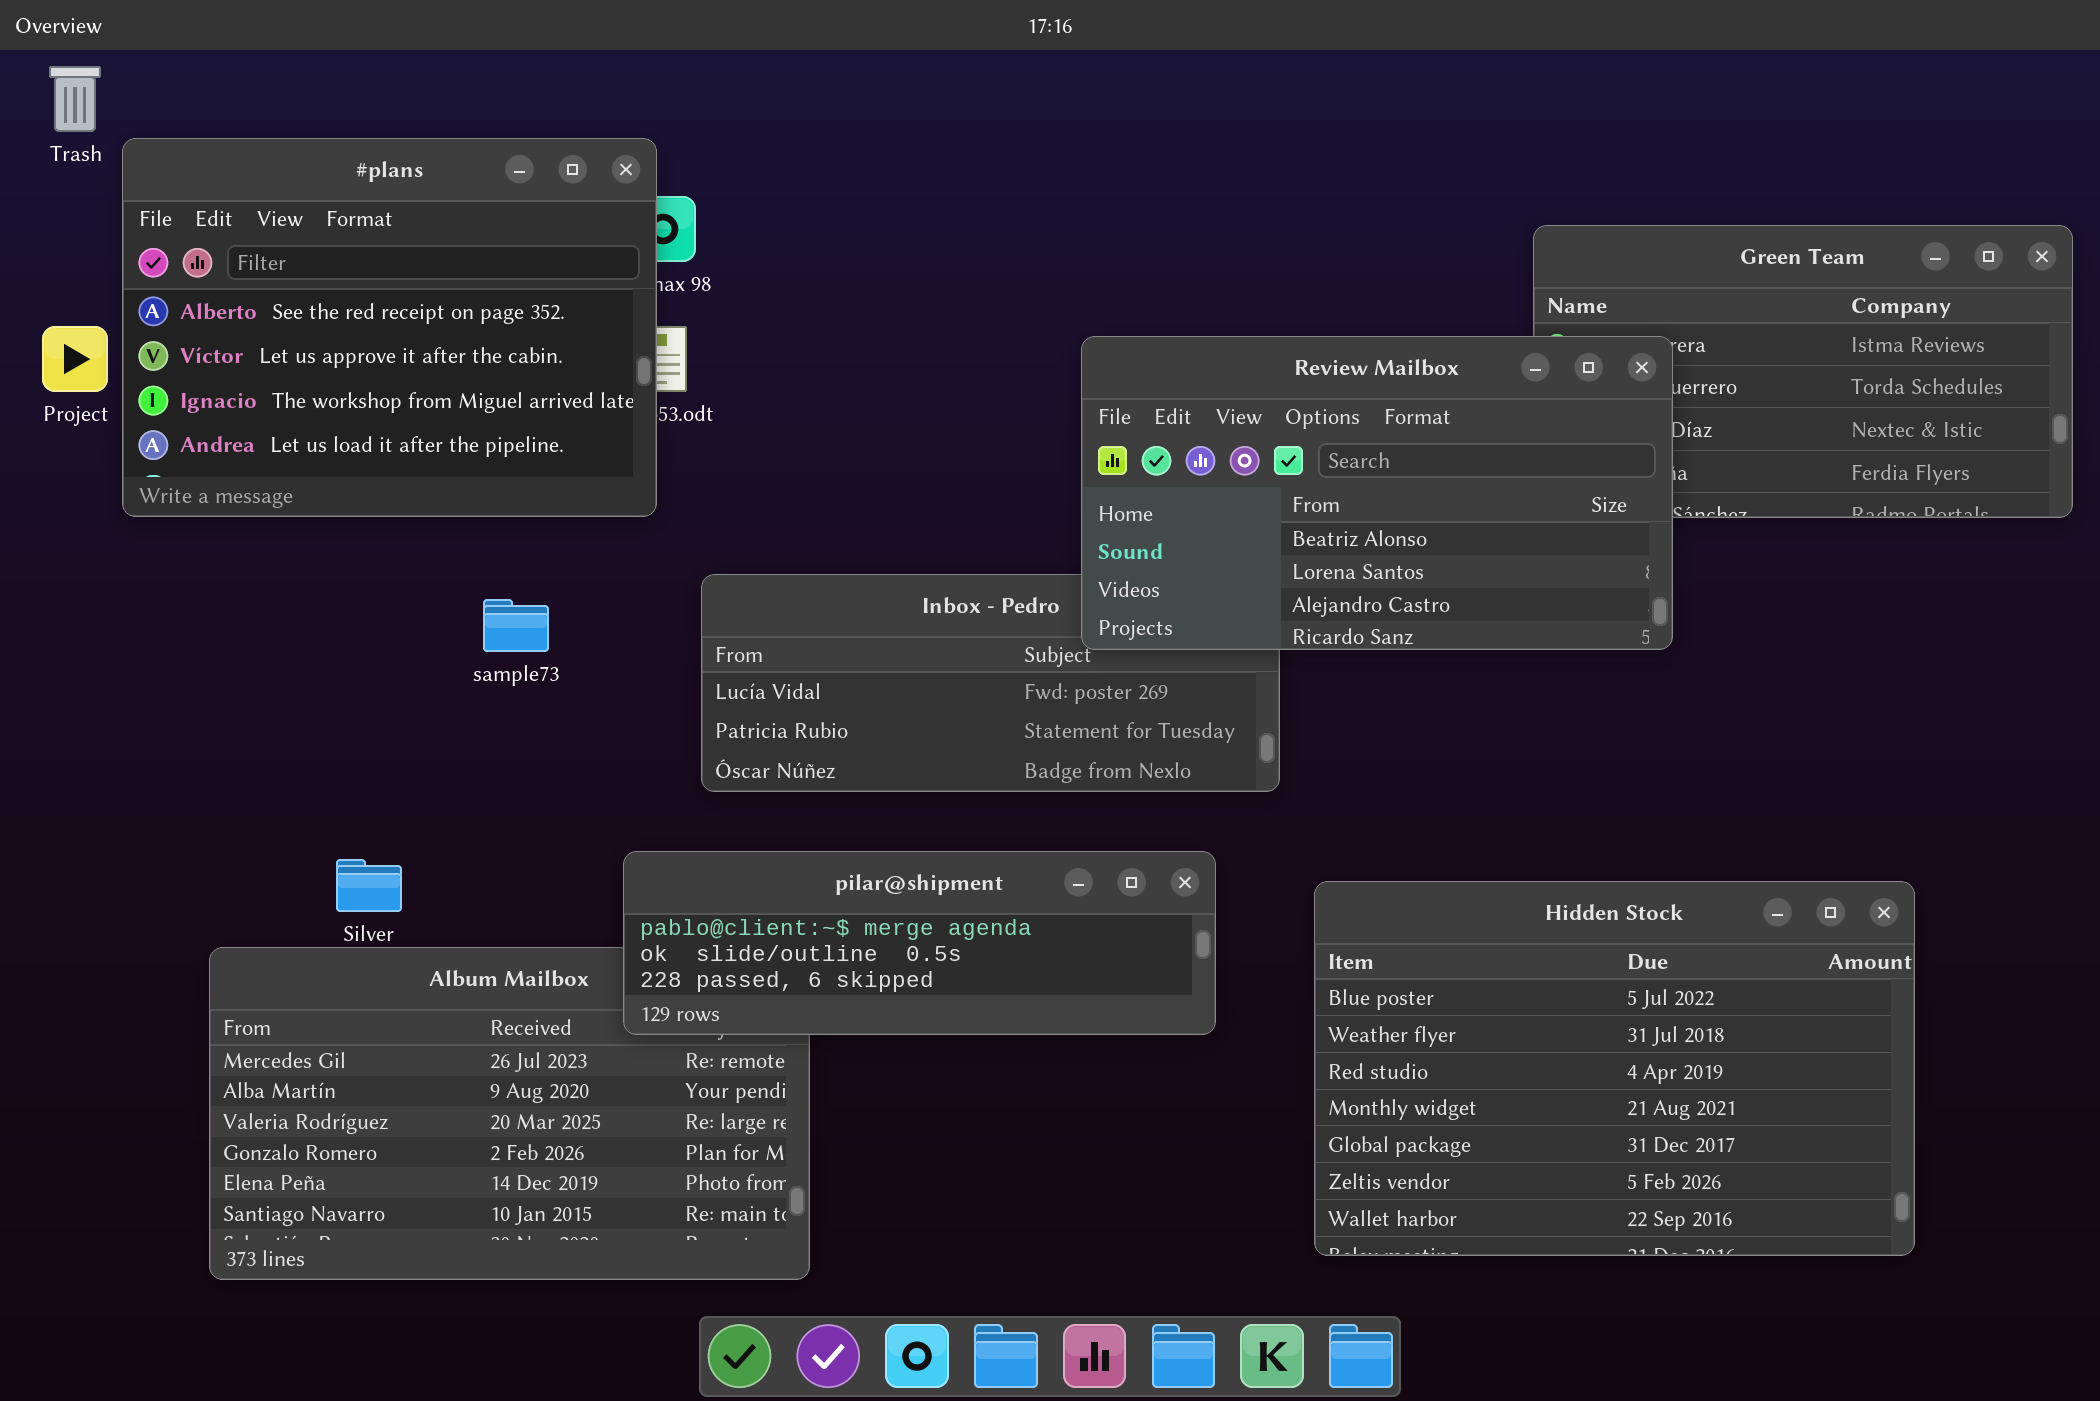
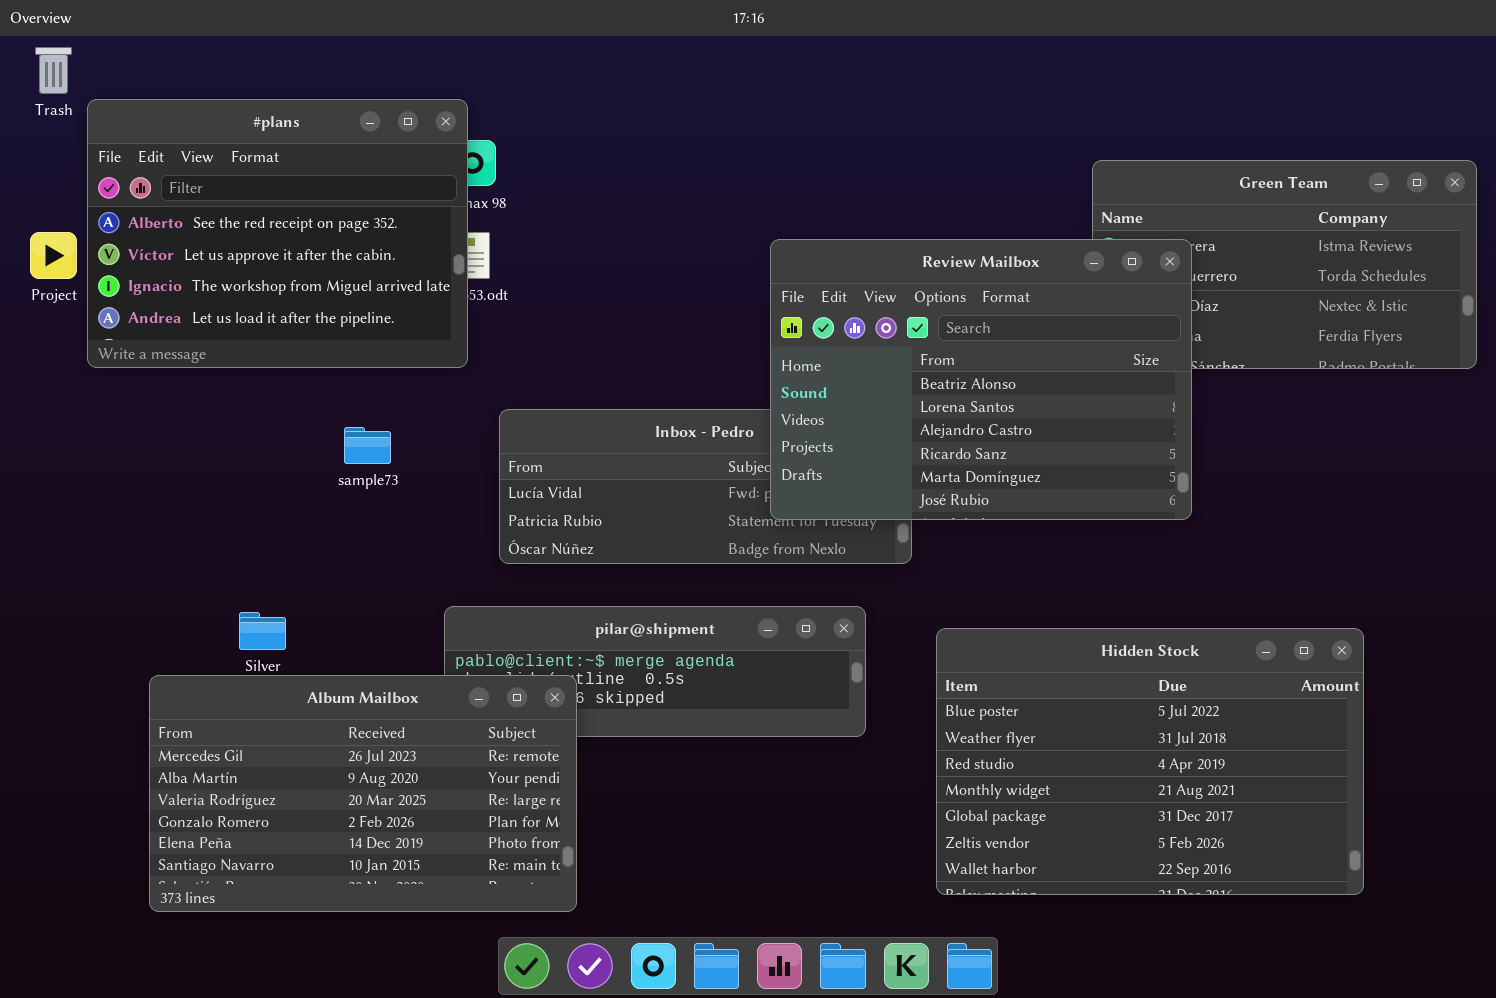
Review Mailbox: [1081,336,1673,650] -> [770,239,1192,520], resized
Album Mailbox: [209,947,810,1280] -> [149,675,577,912], raised

